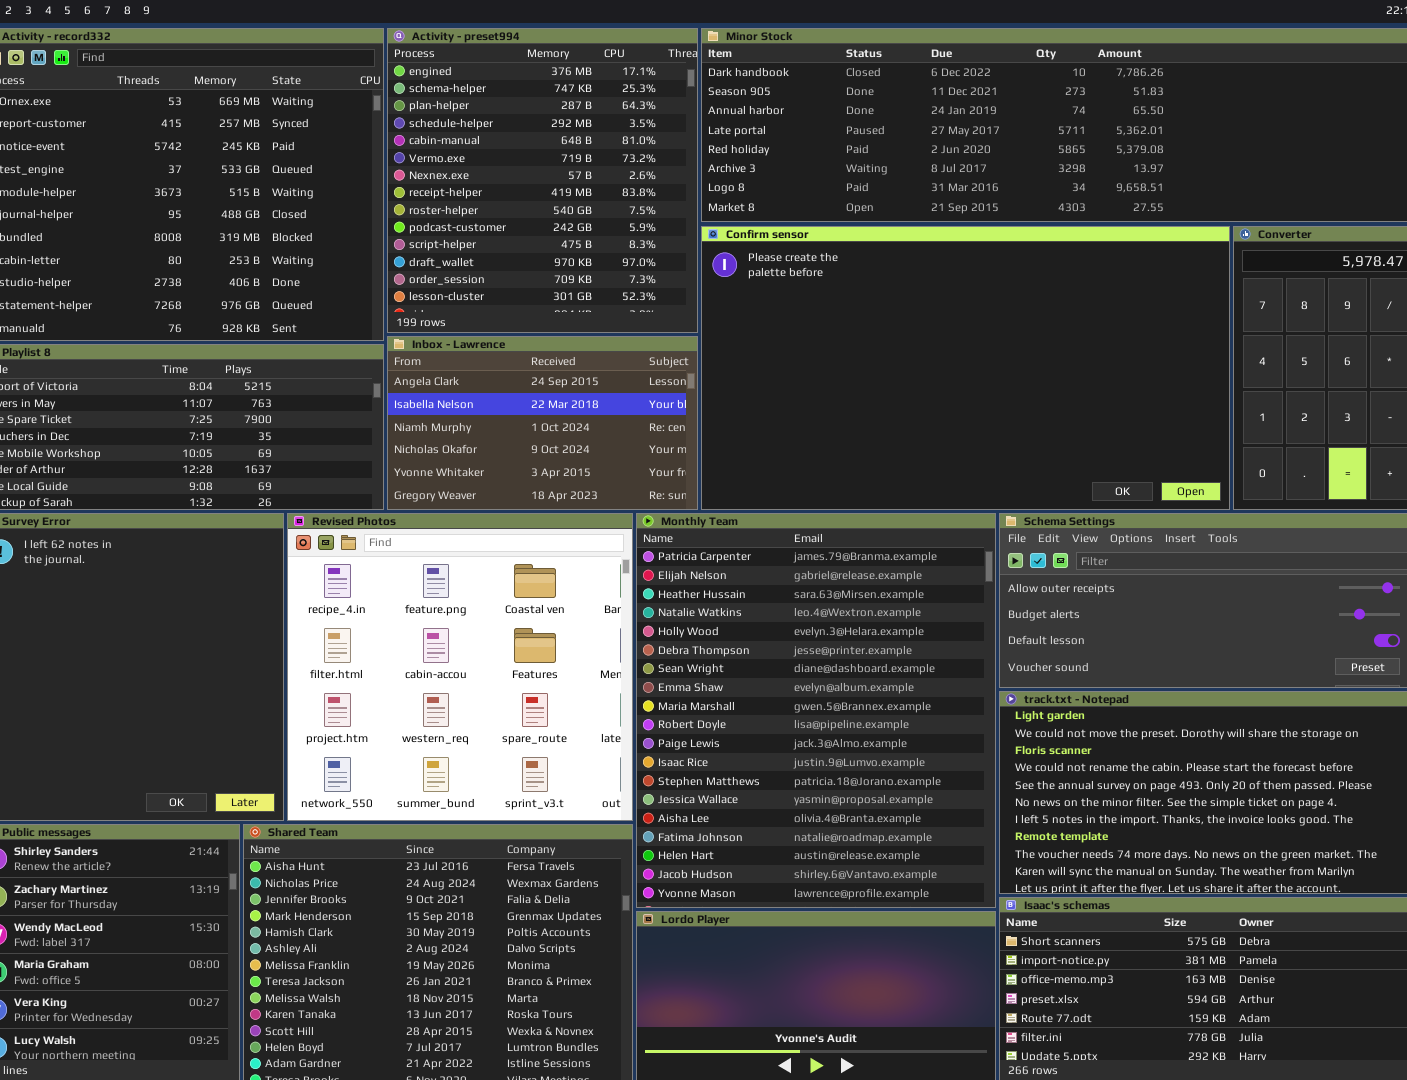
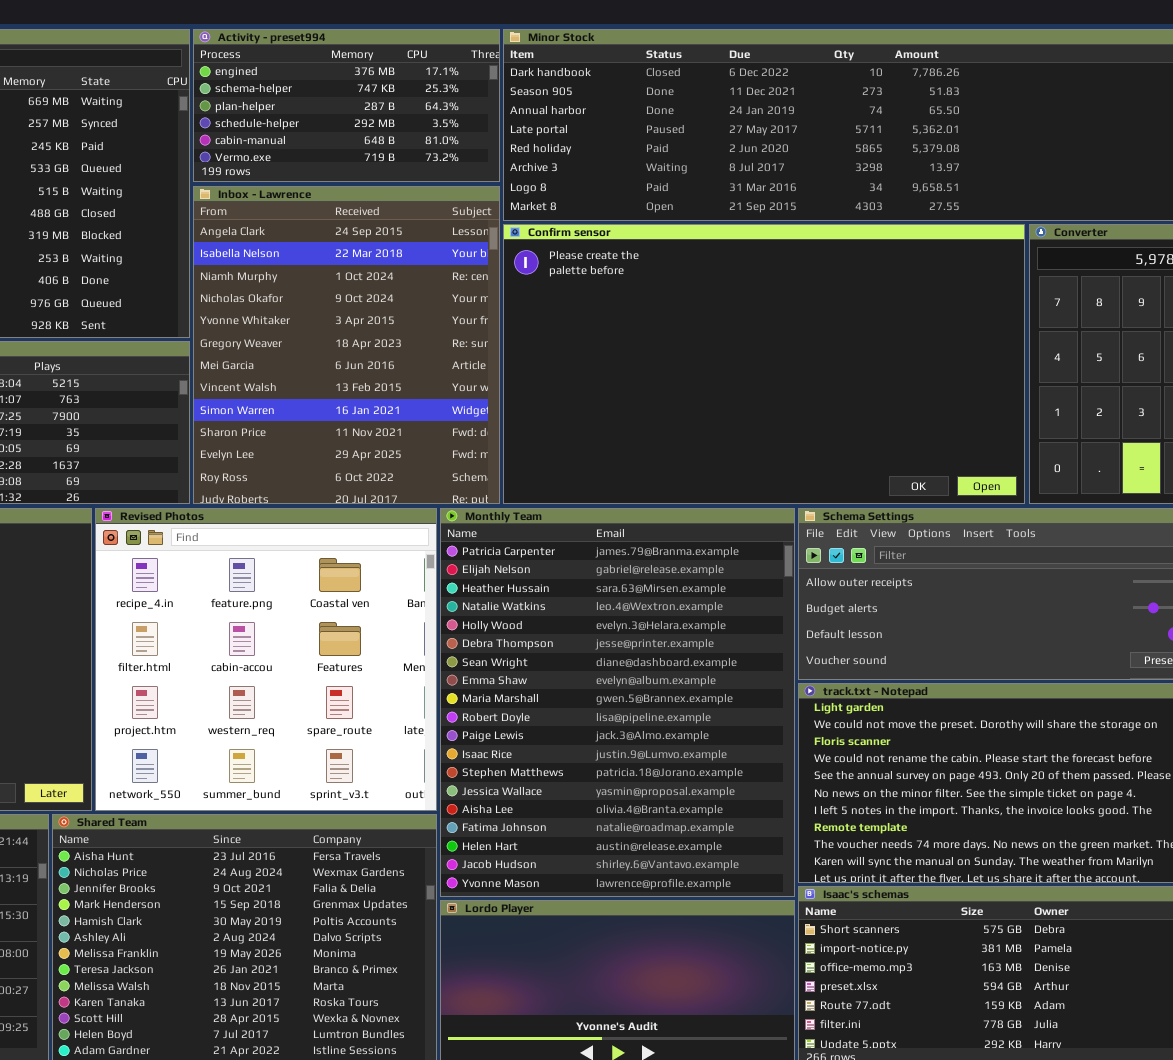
Activity - preset994: [387,28,698,333] -> [193,29,500,182], resized
Inbox - Lawrence: [387,336,698,510] -> [193,186,500,504], resized

